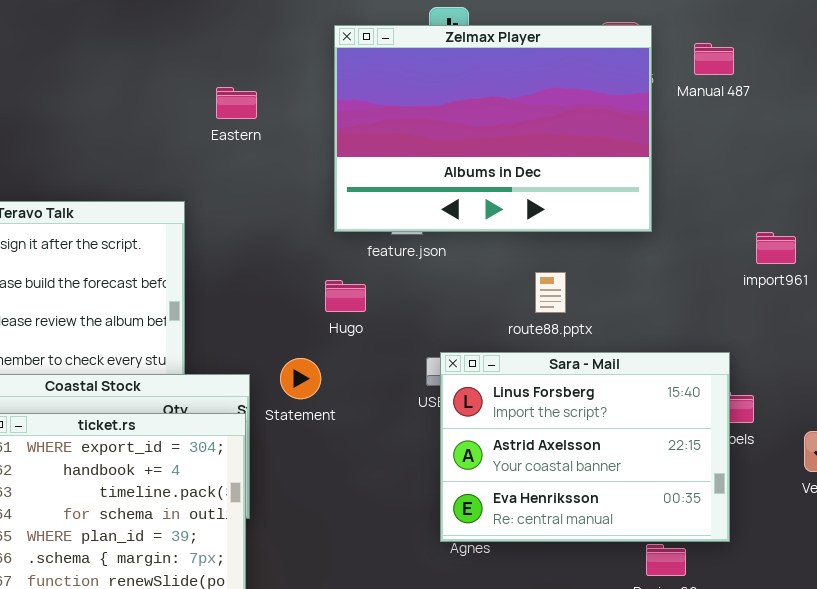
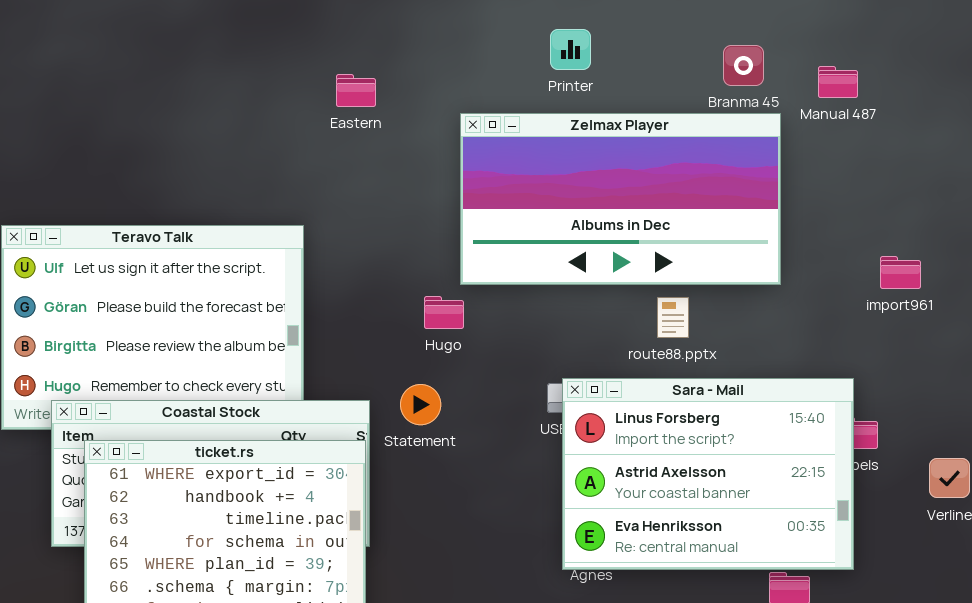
Zelmax Player: [334,25,652,232] -> [460,113,781,285], moved, resized
Eastern: [216,87,257,119] -> [336,74,376,107], moved
Hugo: [325,280,366,312] -> [424,296,464,329], moved

